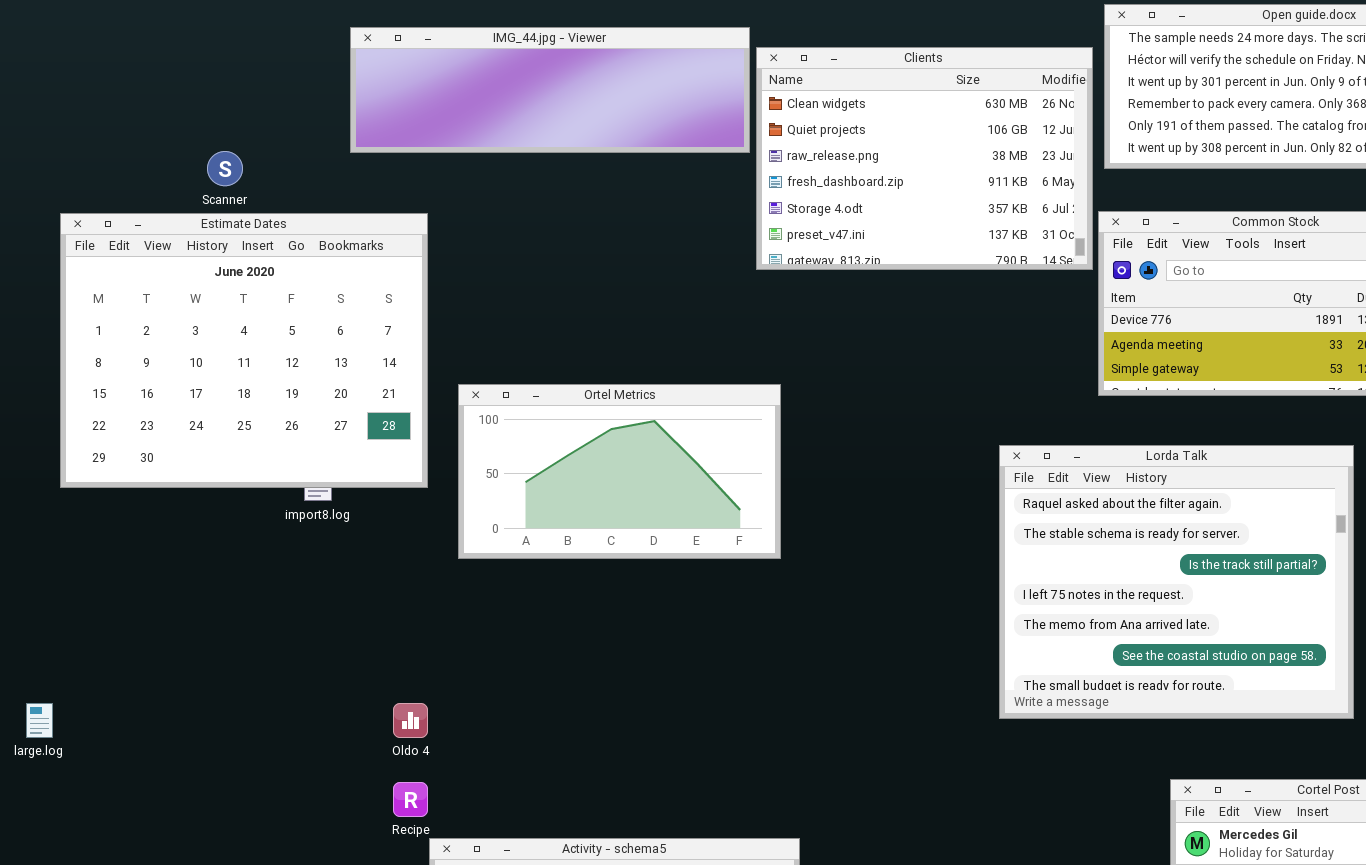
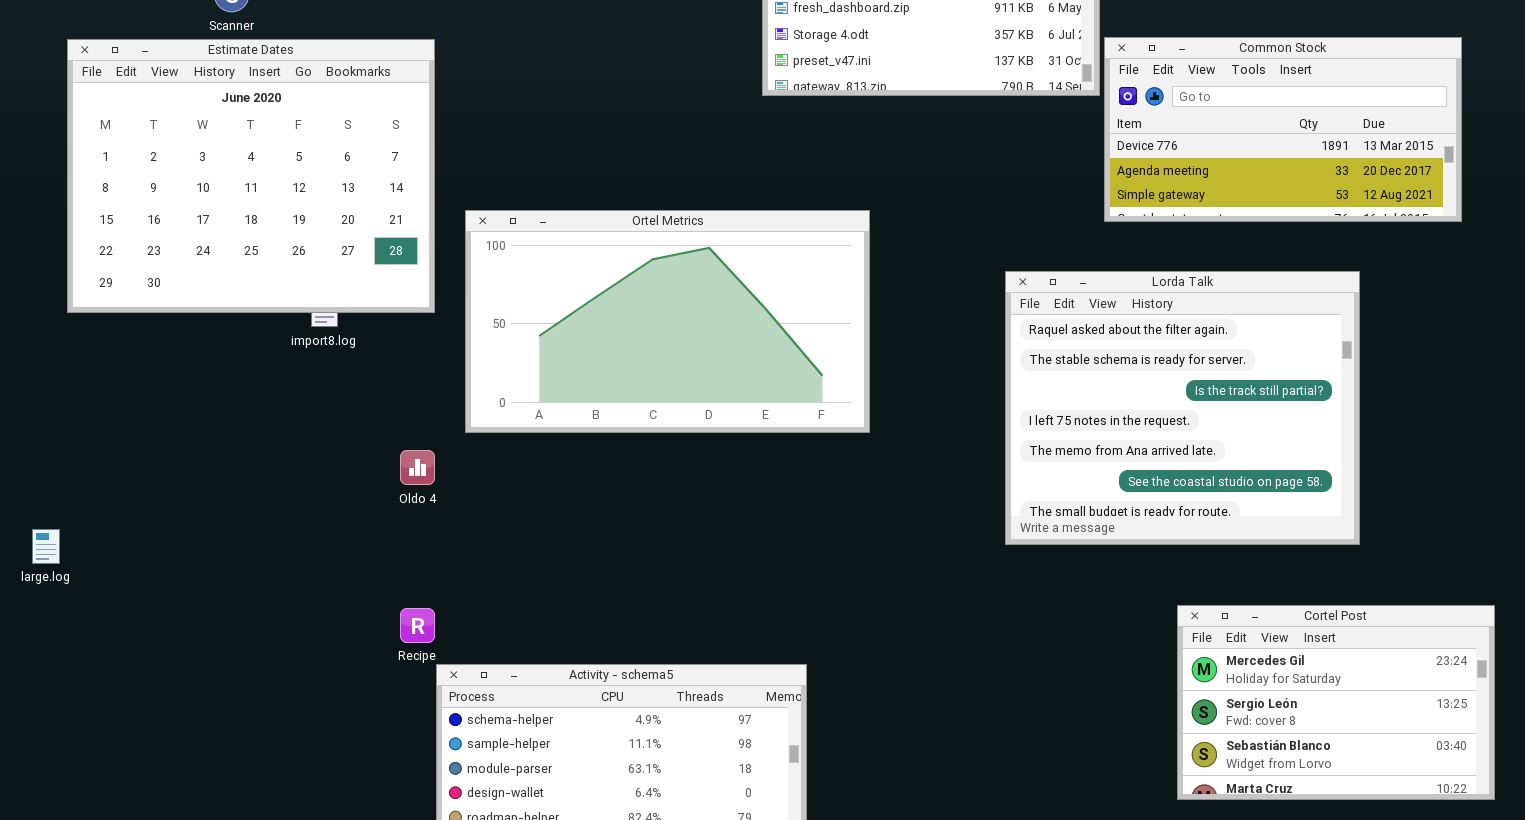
Ortel Metrics: [458,384,781,559] -> [465,210,870,433], resized
Oldo 4: [393,703,428,738] -> [400,450,435,485], moved

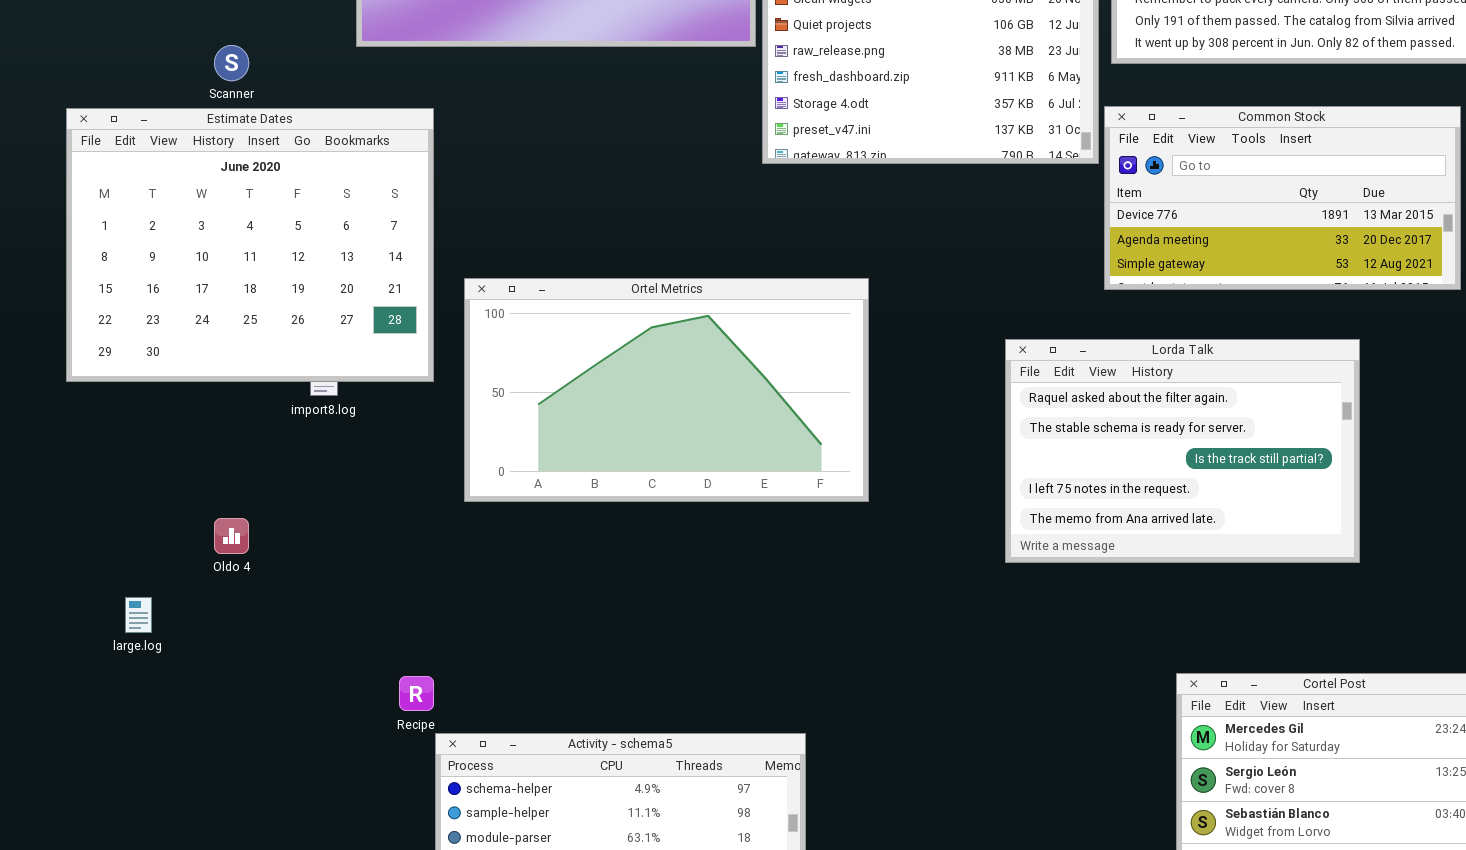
Lorda Talk: [1005,271,1360,545] -> [1005,339,1360,563], resized
Oldo 4: [400,450,435,485] -> [214,518,249,554], moved
large.log: [32,529,60,564] -> [125,597,152,633], moved

